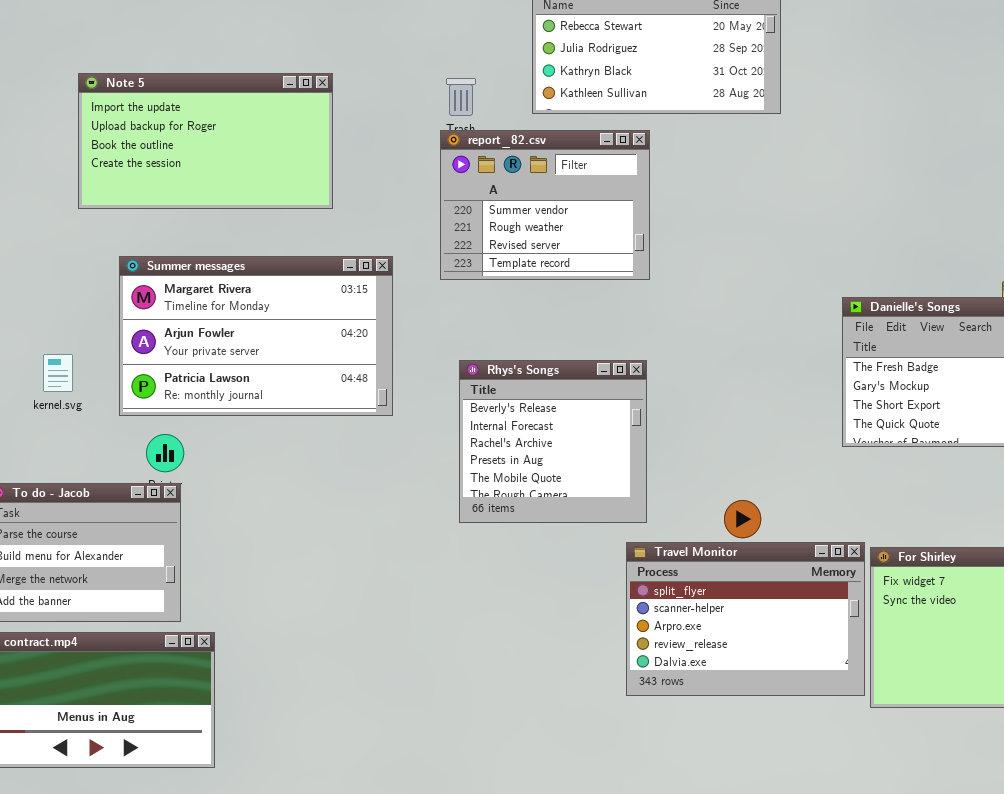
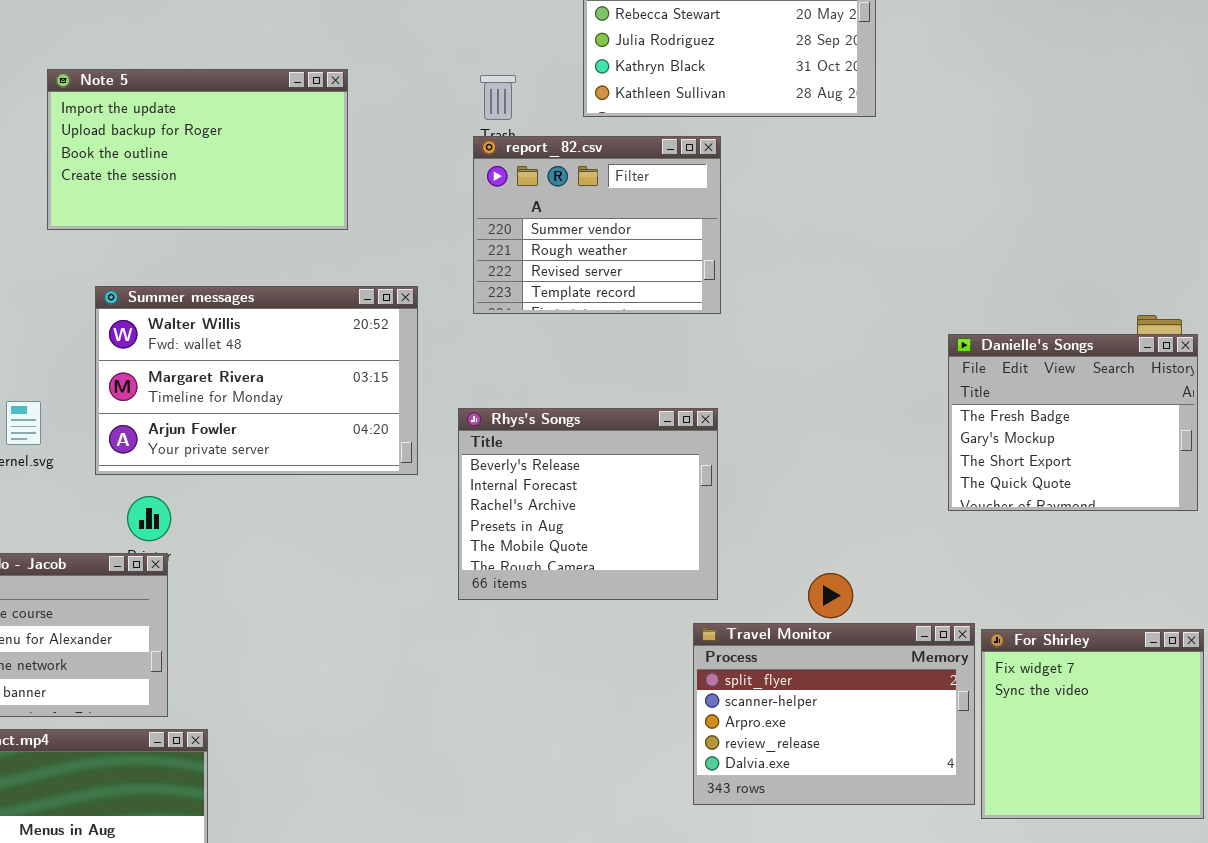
Summer messages: [119,256,393,416] -> [95,286,418,475], scrolled up 1 row
Rhys's Songs: [459,360,647,523] -> [458,408,718,600], resized

